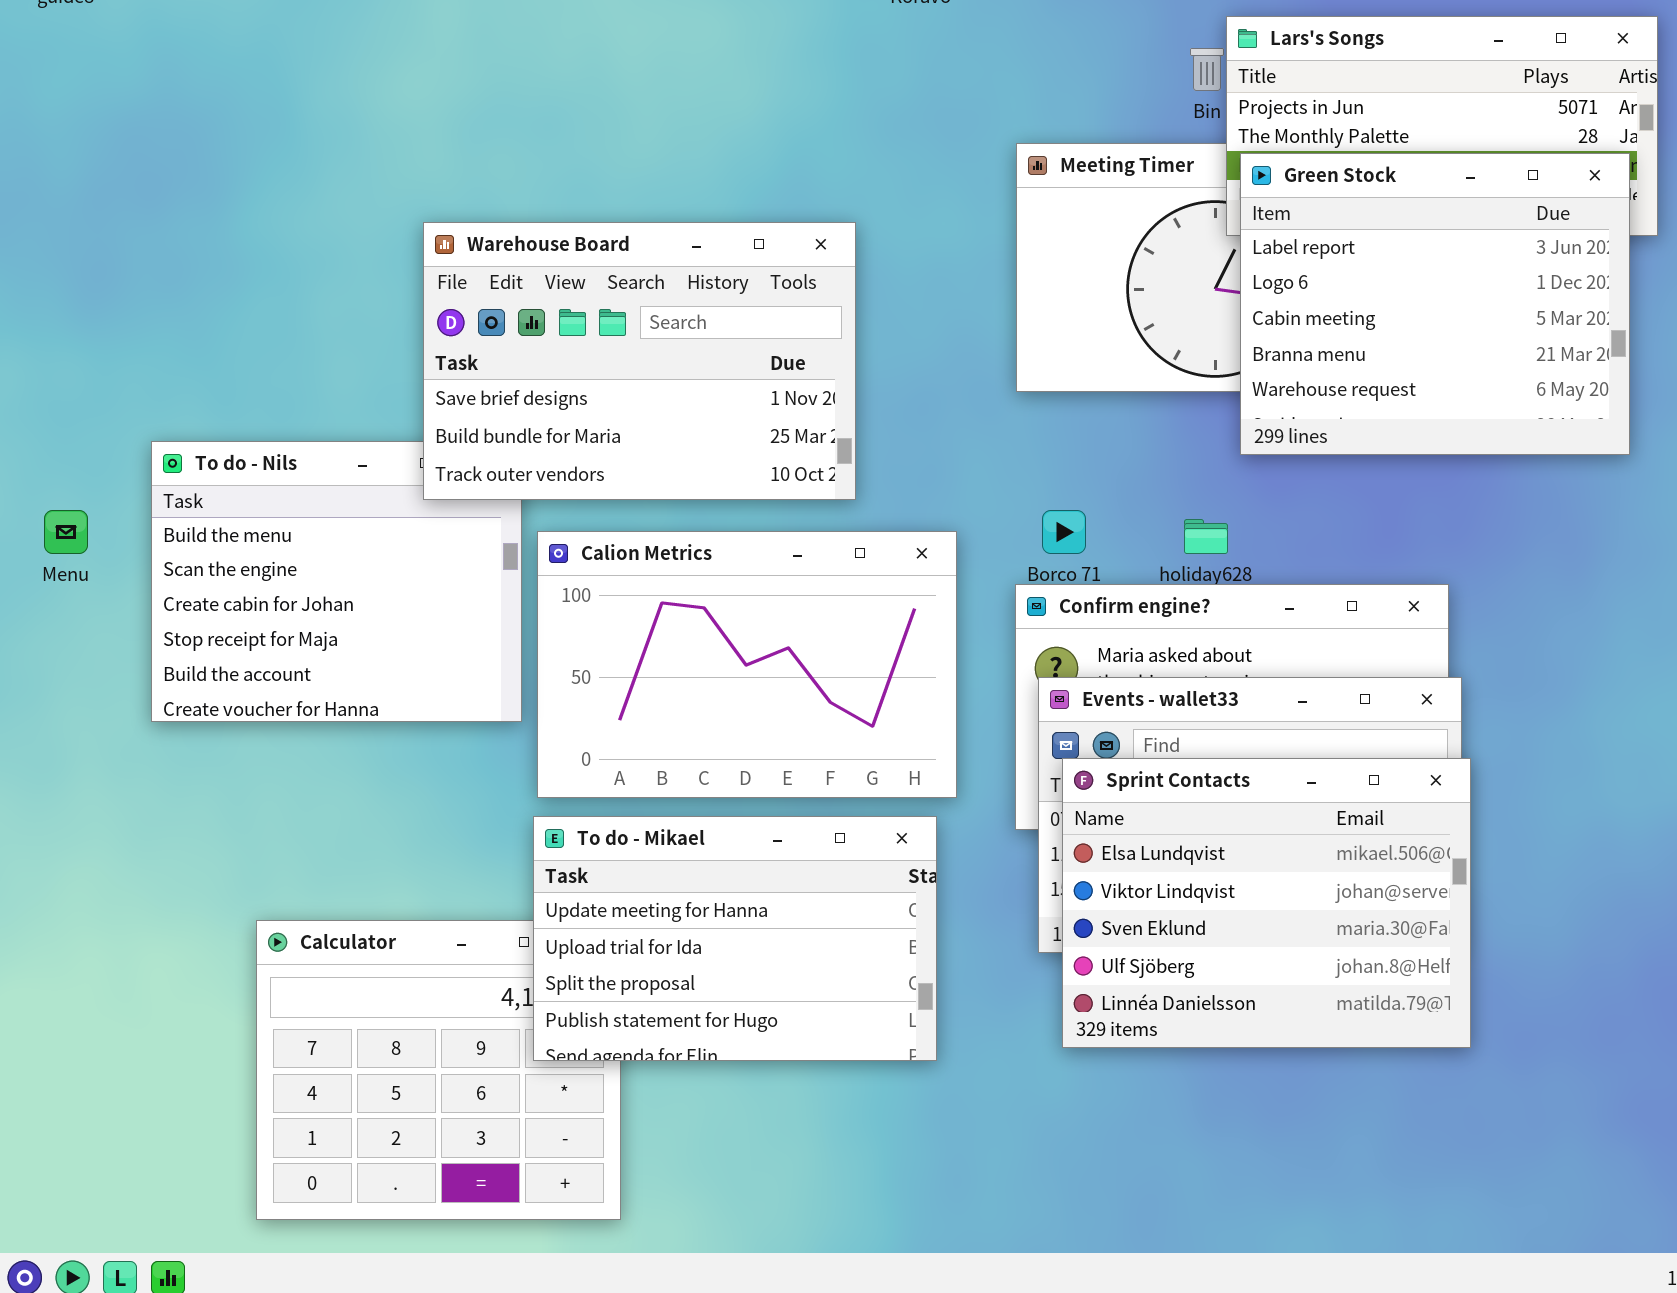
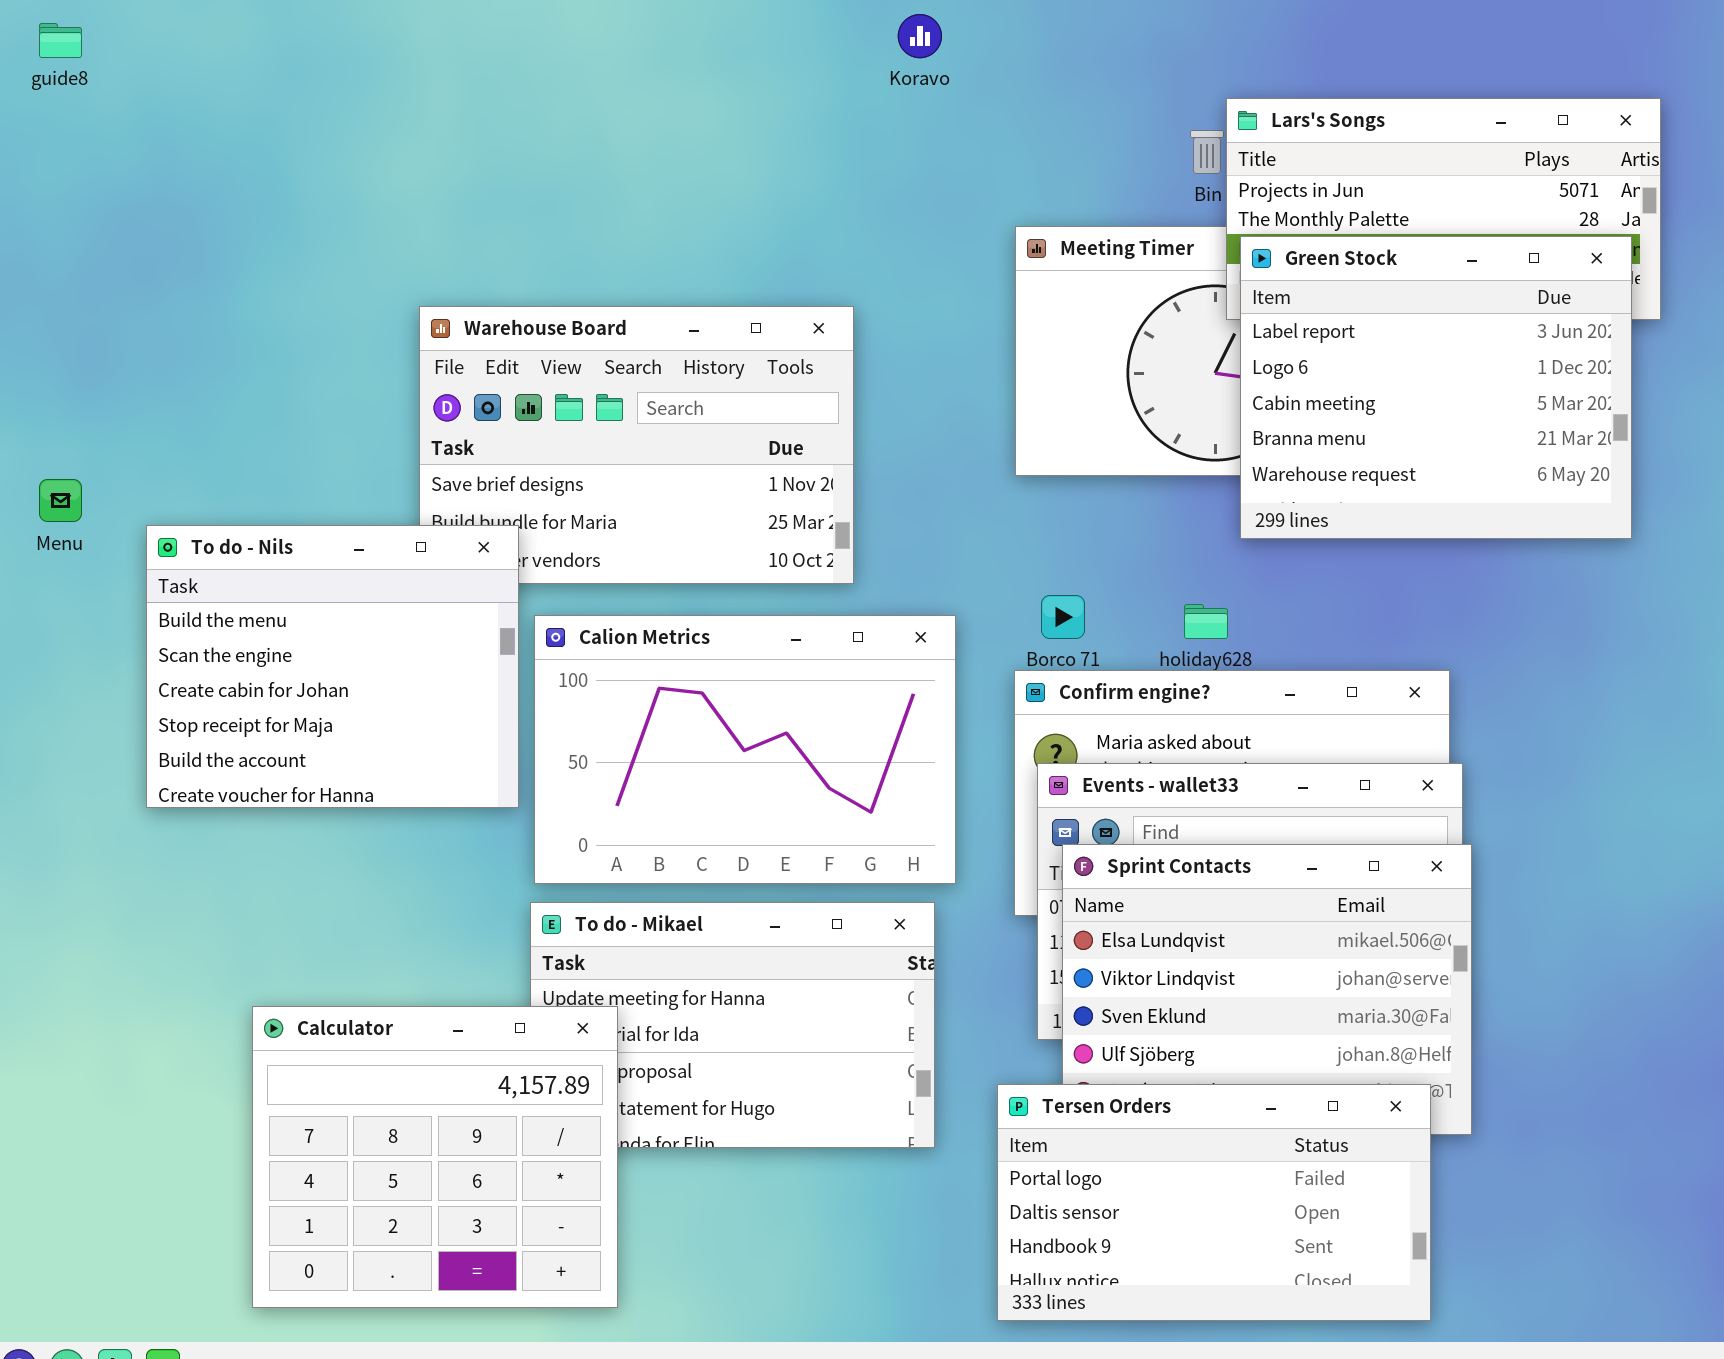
To do - Nils: [151,441,522,722] -> [146,525,519,808], raised
Menu: [44,510,88,554] -> [39,479,82,522], moved
Calculator: [256,920,621,1220] -> [252,1006,618,1308], raised
Tersen Orders: none -> [997,1084,1431,1321], opened

